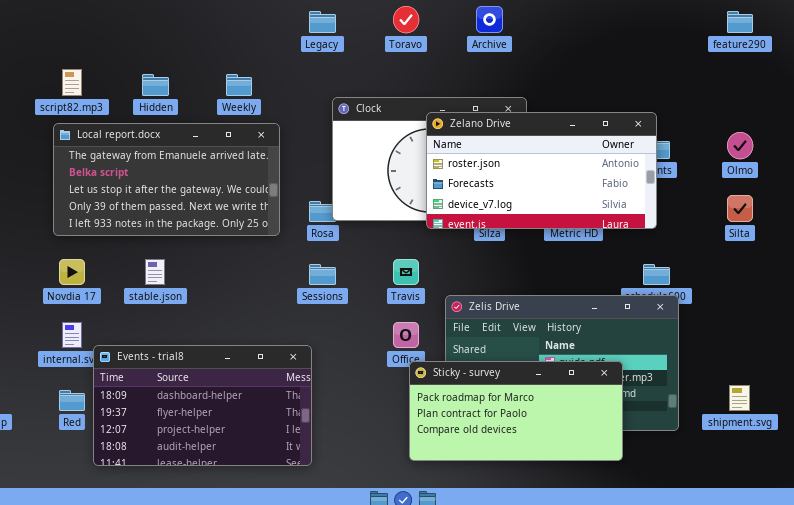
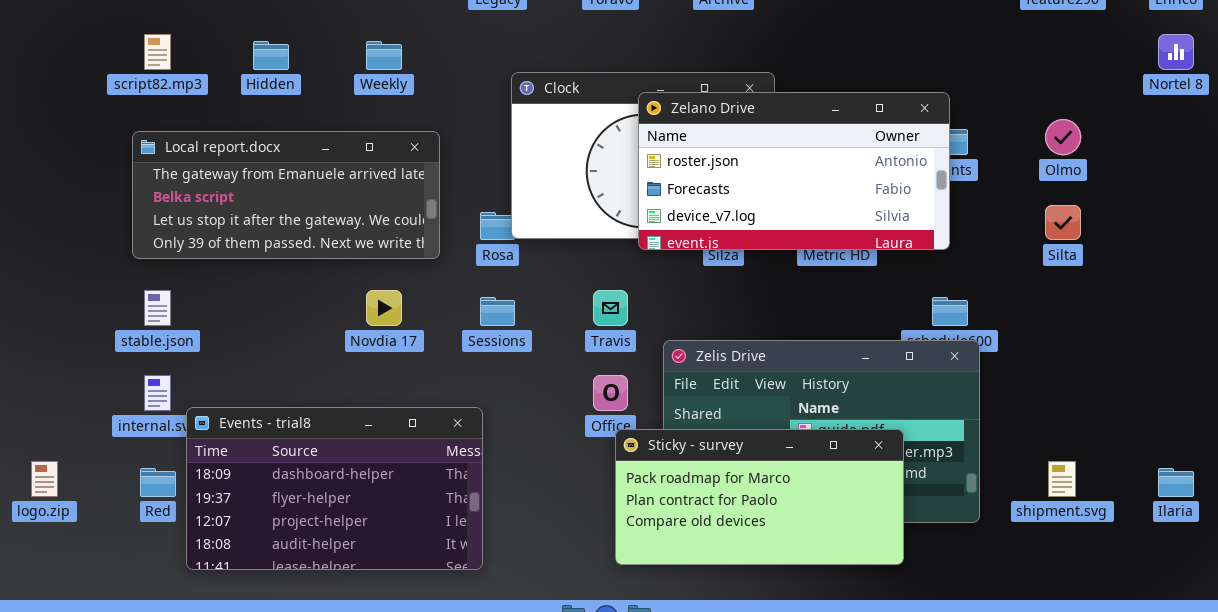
Local report.docx: [53,123,280,236] -> [132,131,440,259], resized
Novdia 17: [59,259,85,285] -> [366,290,402,326], moved
stable.json: [145,259,165,285] -> [144,290,171,326], moved

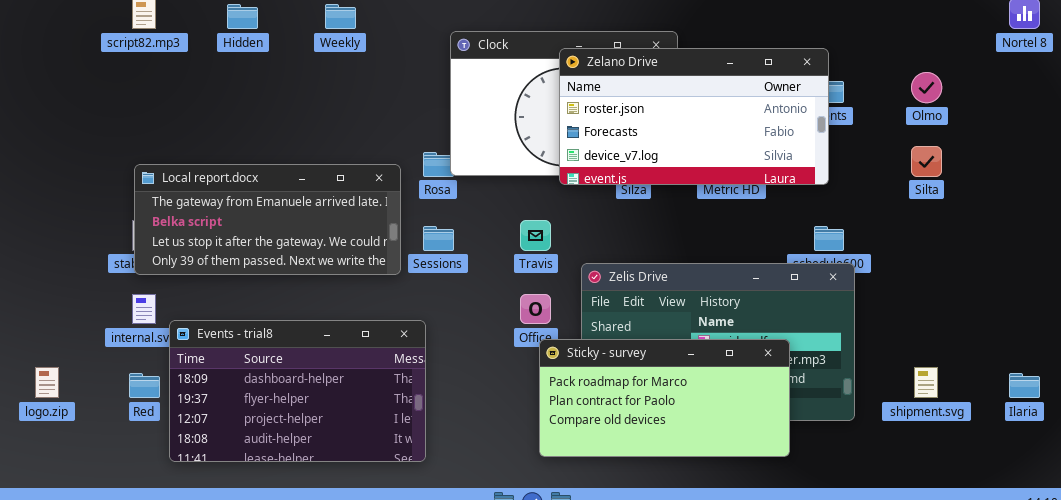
Local report.docx: [132,131,440,259] -> [134,164,401,275], moved

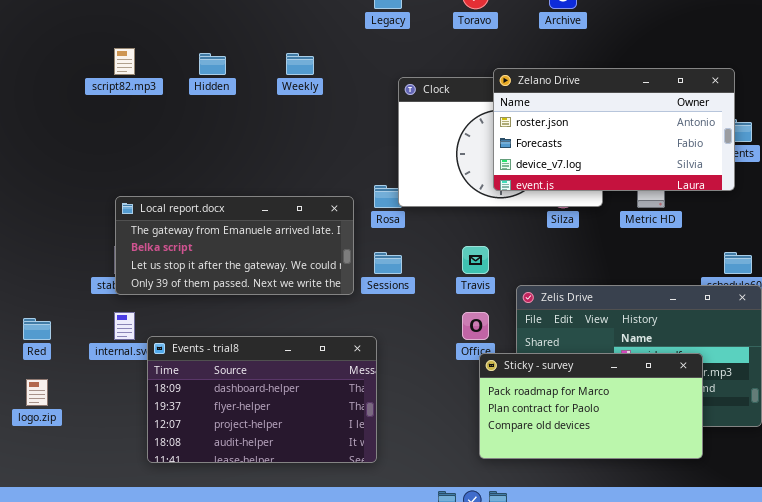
Zelano Drive: [559,48,829,185] -> [493,68,735,191], moved
Red: [129,373,160,398] -> [23,318,51,340], moved

